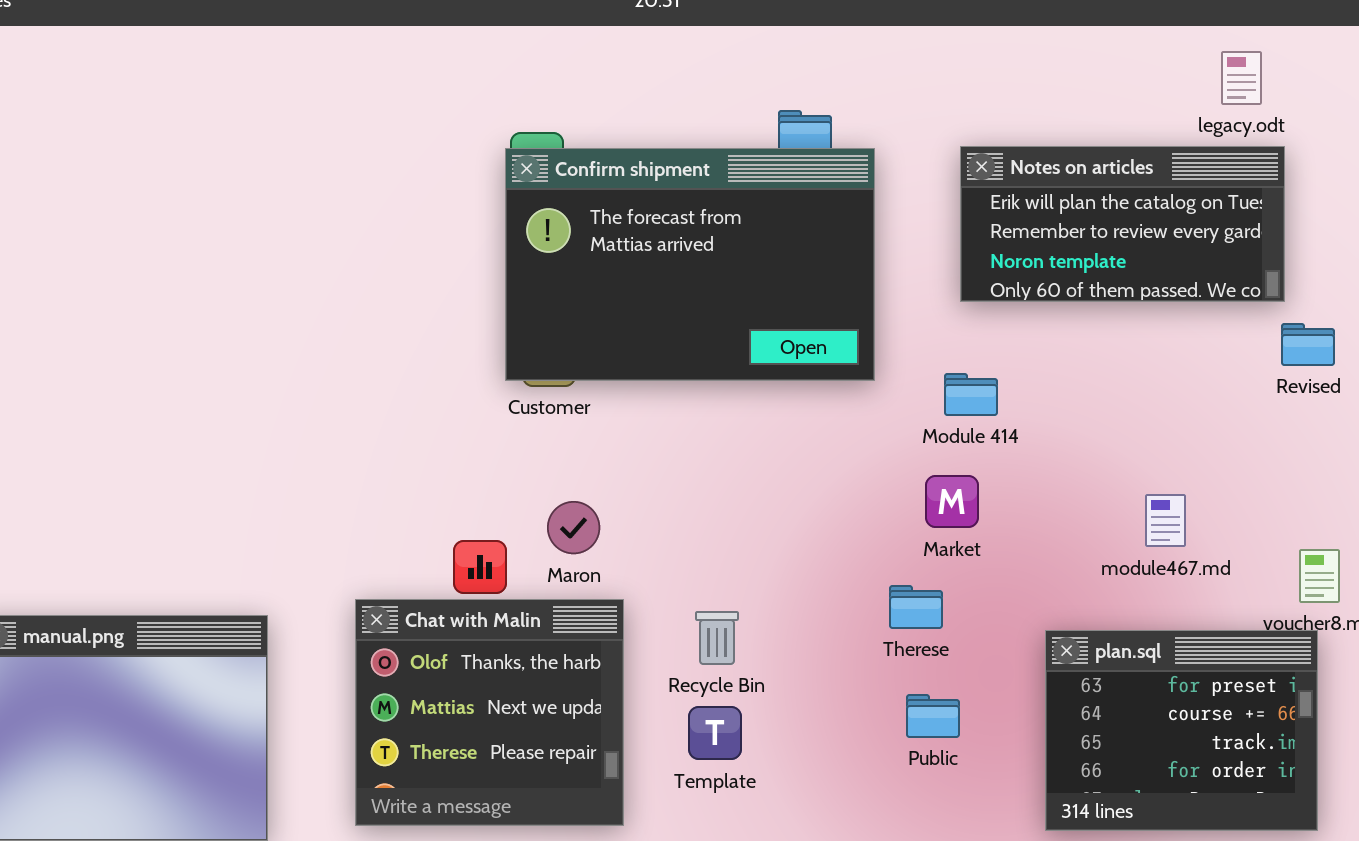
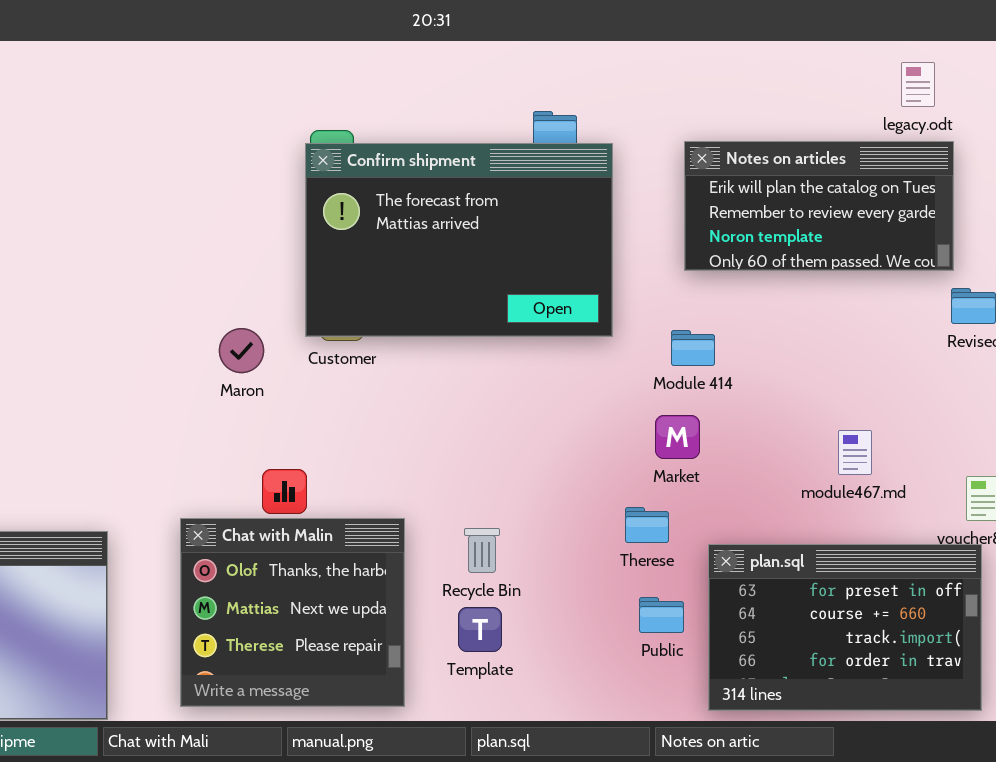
Maron: [547,501,600,554] -> [219,328,264,373], moved
plan.sql: [1045,630,1318,831] -> [708,544,982,711], resized

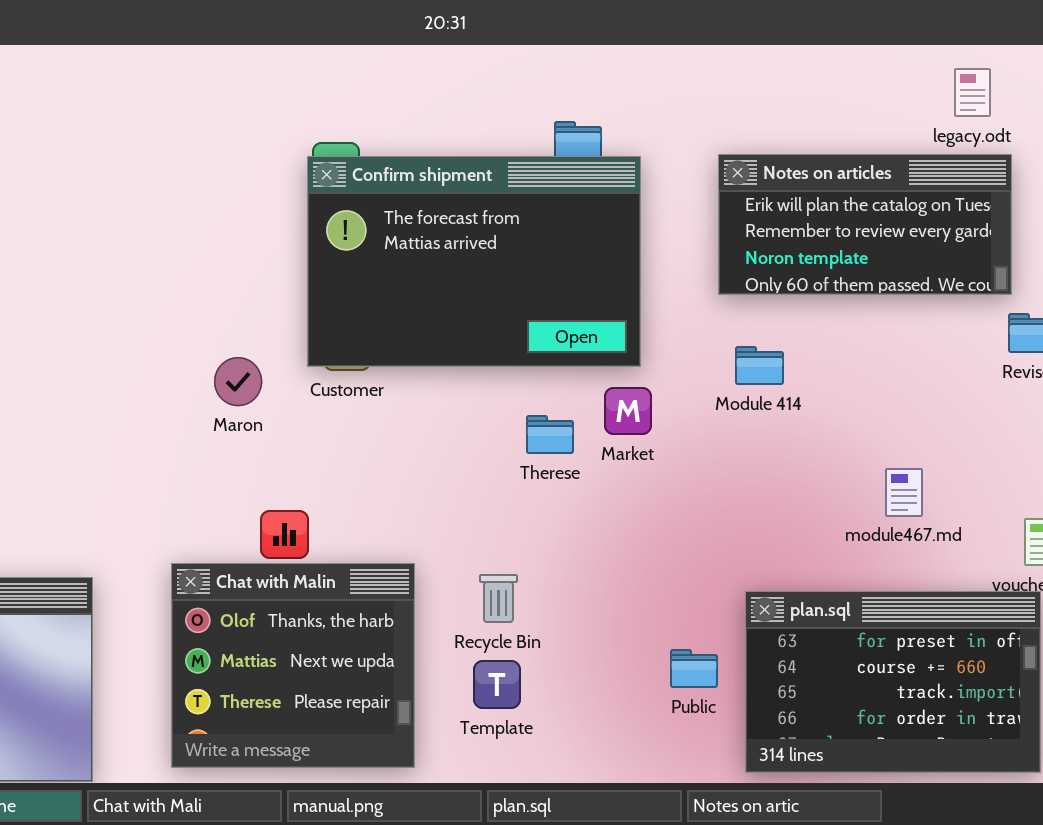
Module 414: [671,330,715,366] -> [735,346,784,385], moved
Market: [655,415,700,459] -> [604,387,652,435], moved
Therese: [625,507,669,543] -> [526,415,574,454], moved

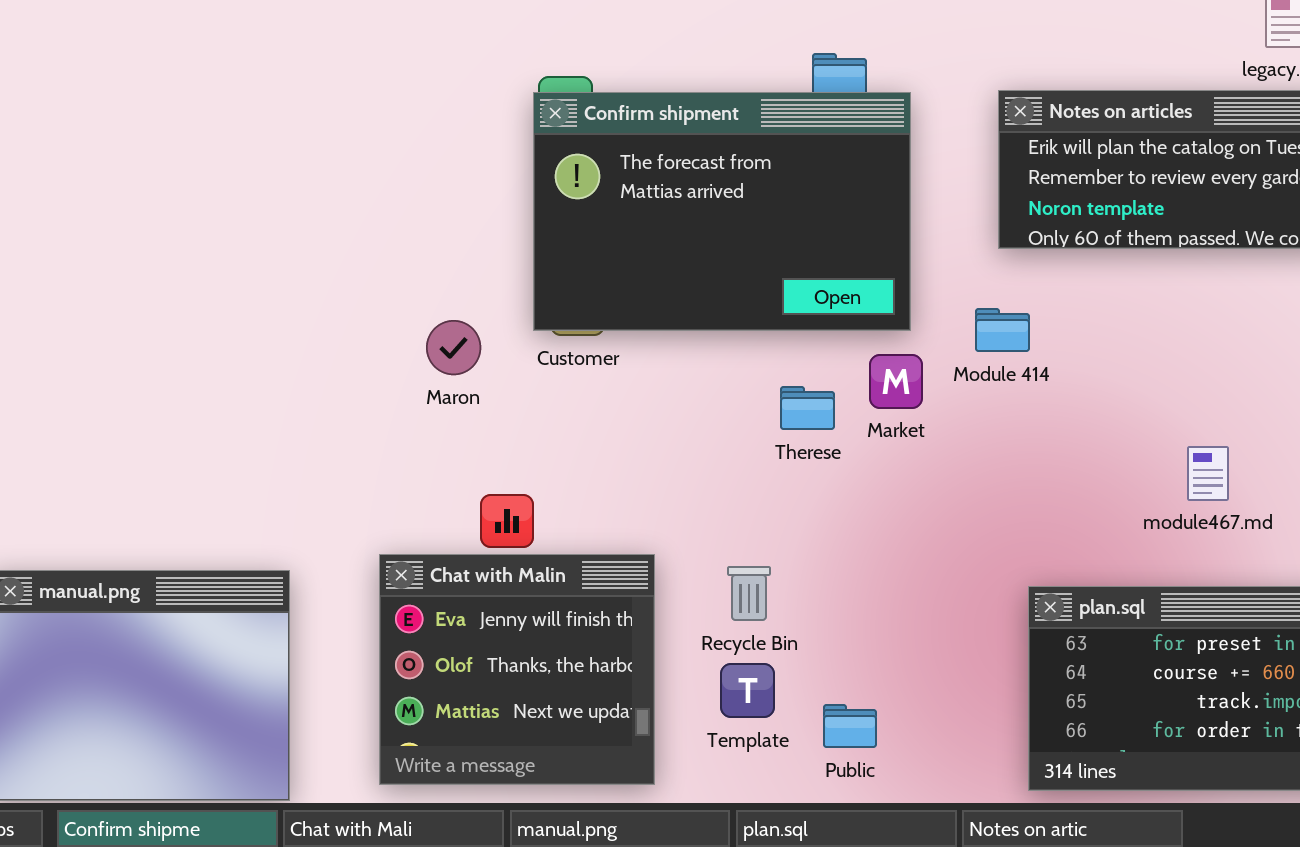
Module 414: [735,346,784,385] -> [975,308,1030,352], moved
Chat with Malin: [171,563,415,768] -> [379,554,655,785], scrolled up 1 row
Public: [670,649,718,688] -> [823,704,877,748], moved

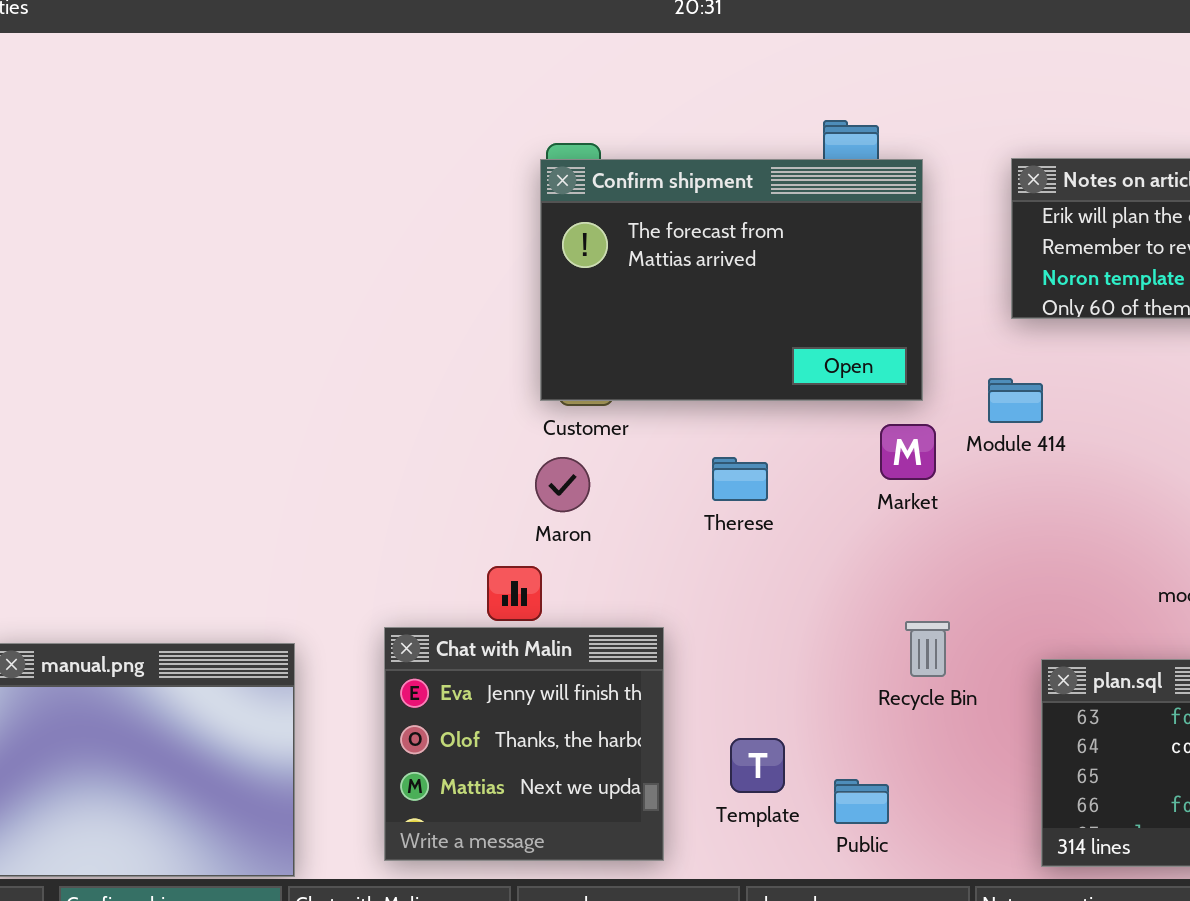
Maron: [426,320,481,375] -> [535,457,590,512], moved
Therese: [780,386,835,430] -> [712,457,768,501], moved
Recycle Bin: [727,566,771,621] -> [905,621,950,677], moved

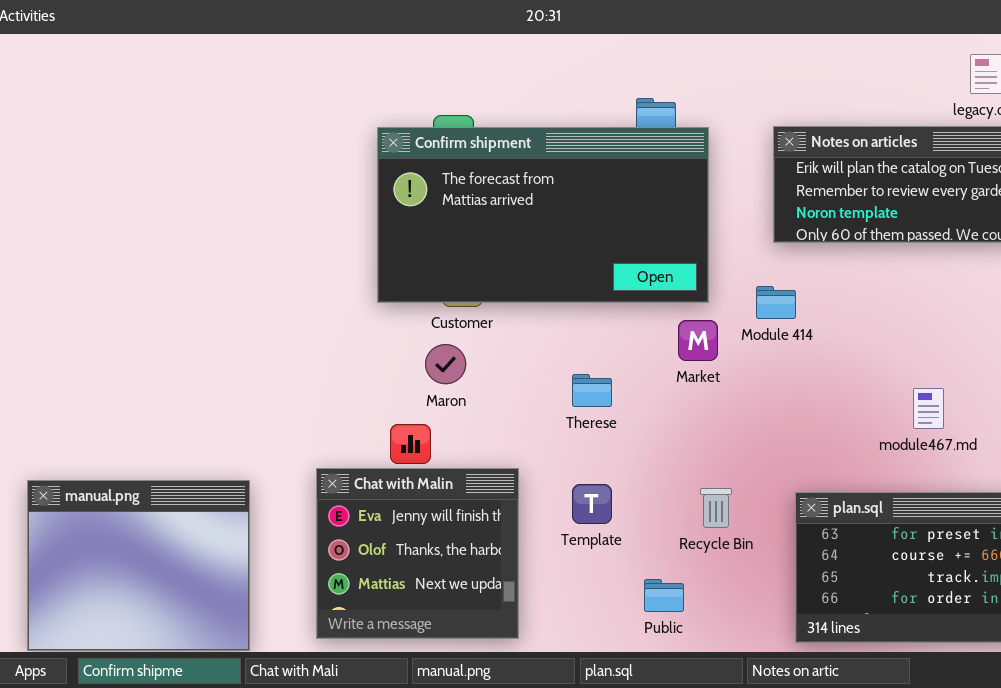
Confirm shipment: [540,159,923,401] -> [377,127,709,303], resized
Therese: [712,457,768,501] -> [572,374,612,407], moved
Recycle Bin: [905,621,950,677] -> [700,488,732,528], moved
Template: [730,738,785,793] -> [572,484,612,524], moved

